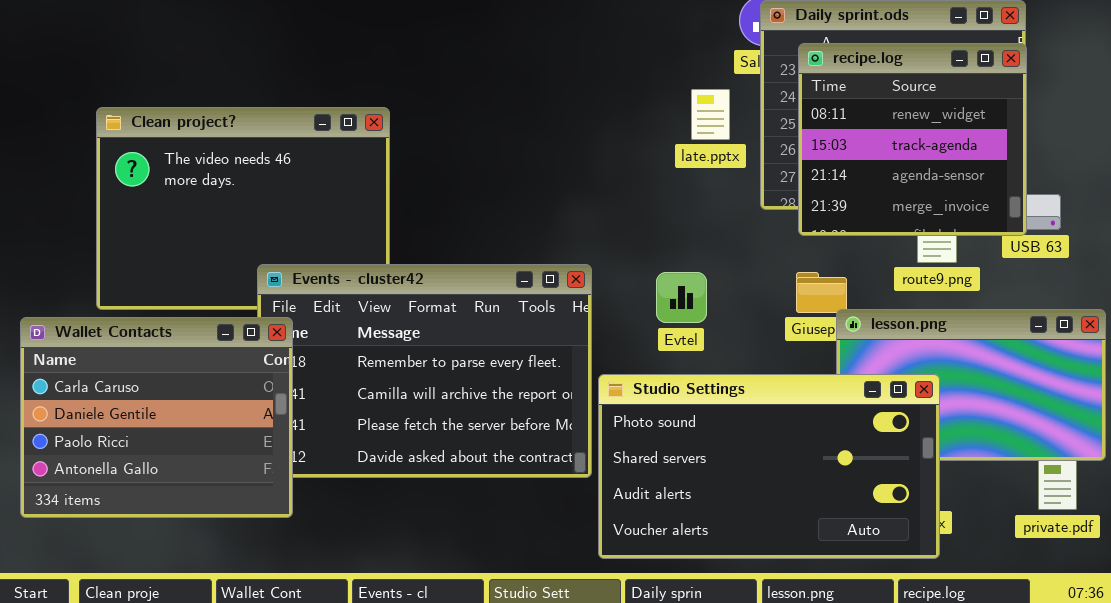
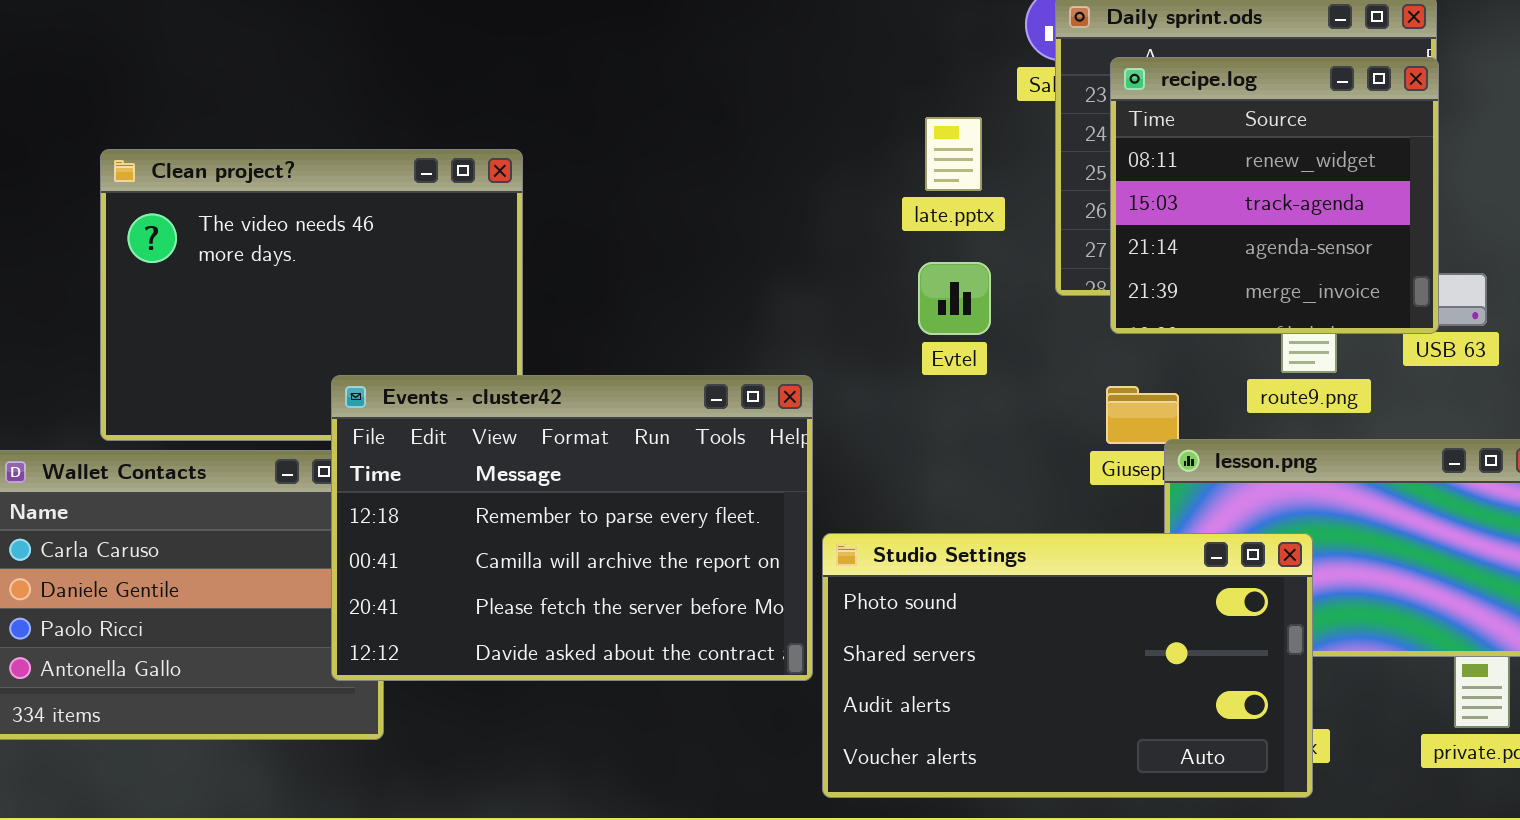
late.pptx: [691,89,730,140] -> [925,117,982,191], moved
Events - cluster42: [257,264,592,478] -> [331,375,813,681], raised
Evtel: [656,272,707,323] -> [918,262,991,335], moved

